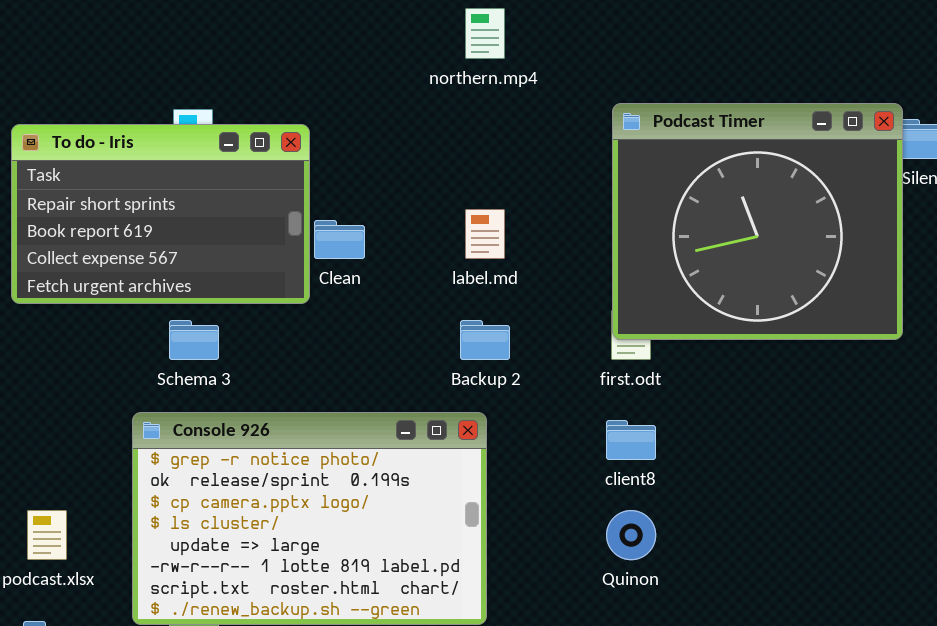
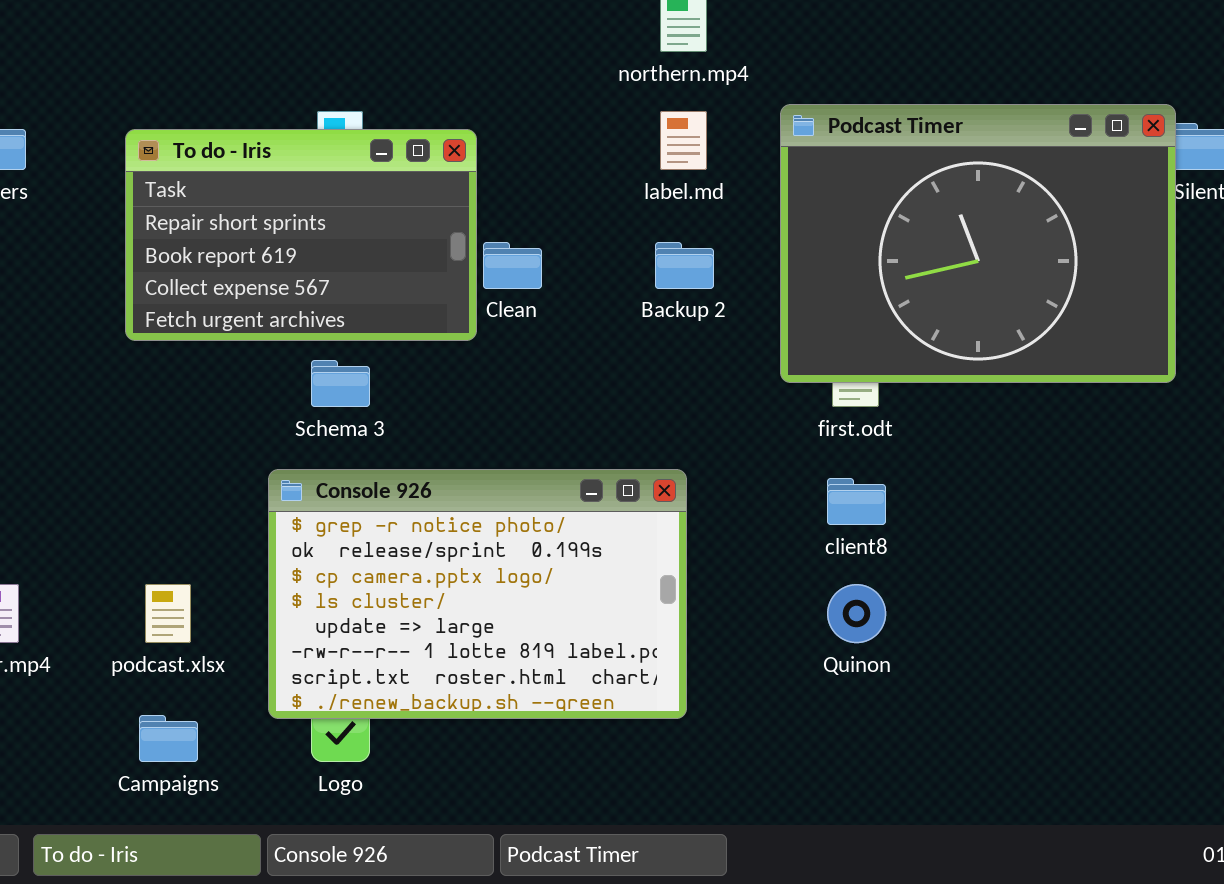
Podcast Timer: [612,103,903,340] -> [780,104,1176,383], resized
label.md: [465,209,505,259] -> [660,111,707,170], moved
Backup 2: [460,320,510,360] -> [655,242,714,289], moved

